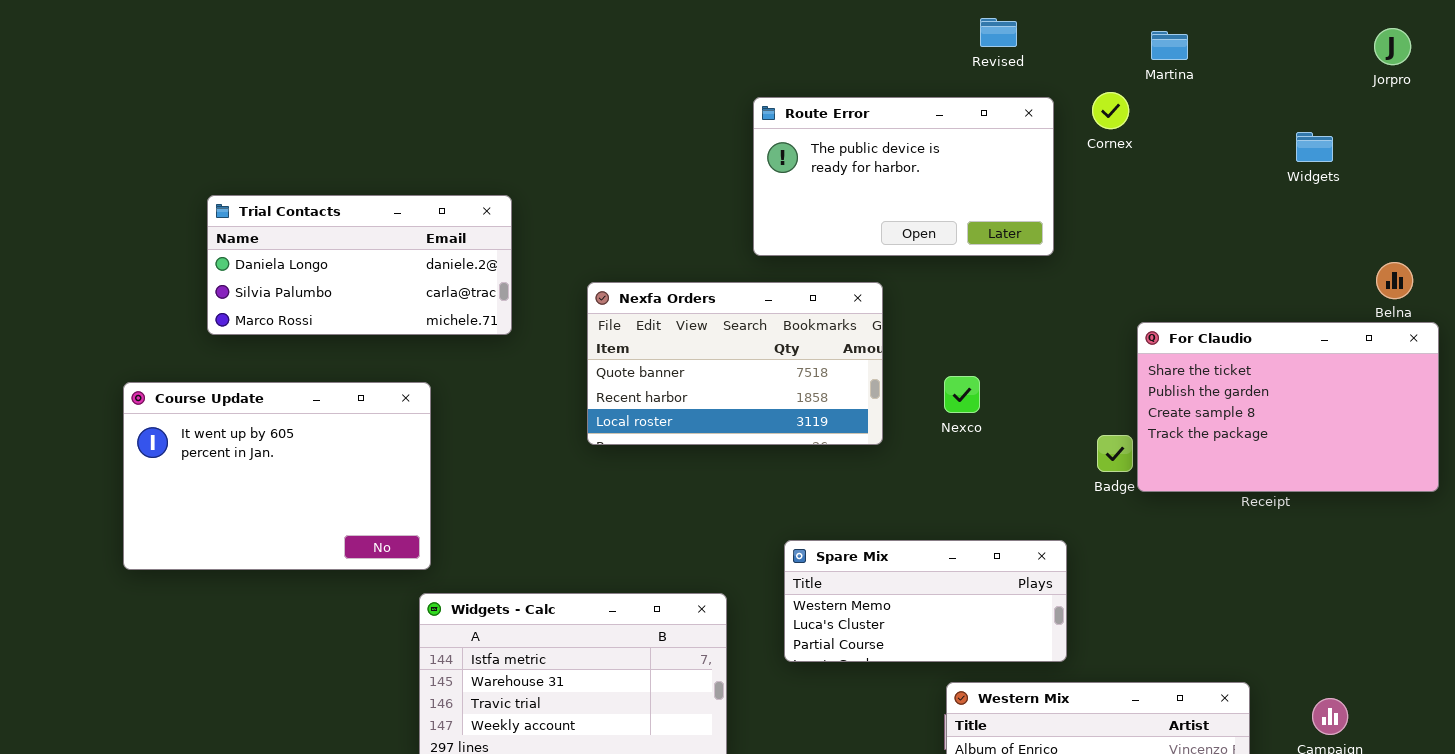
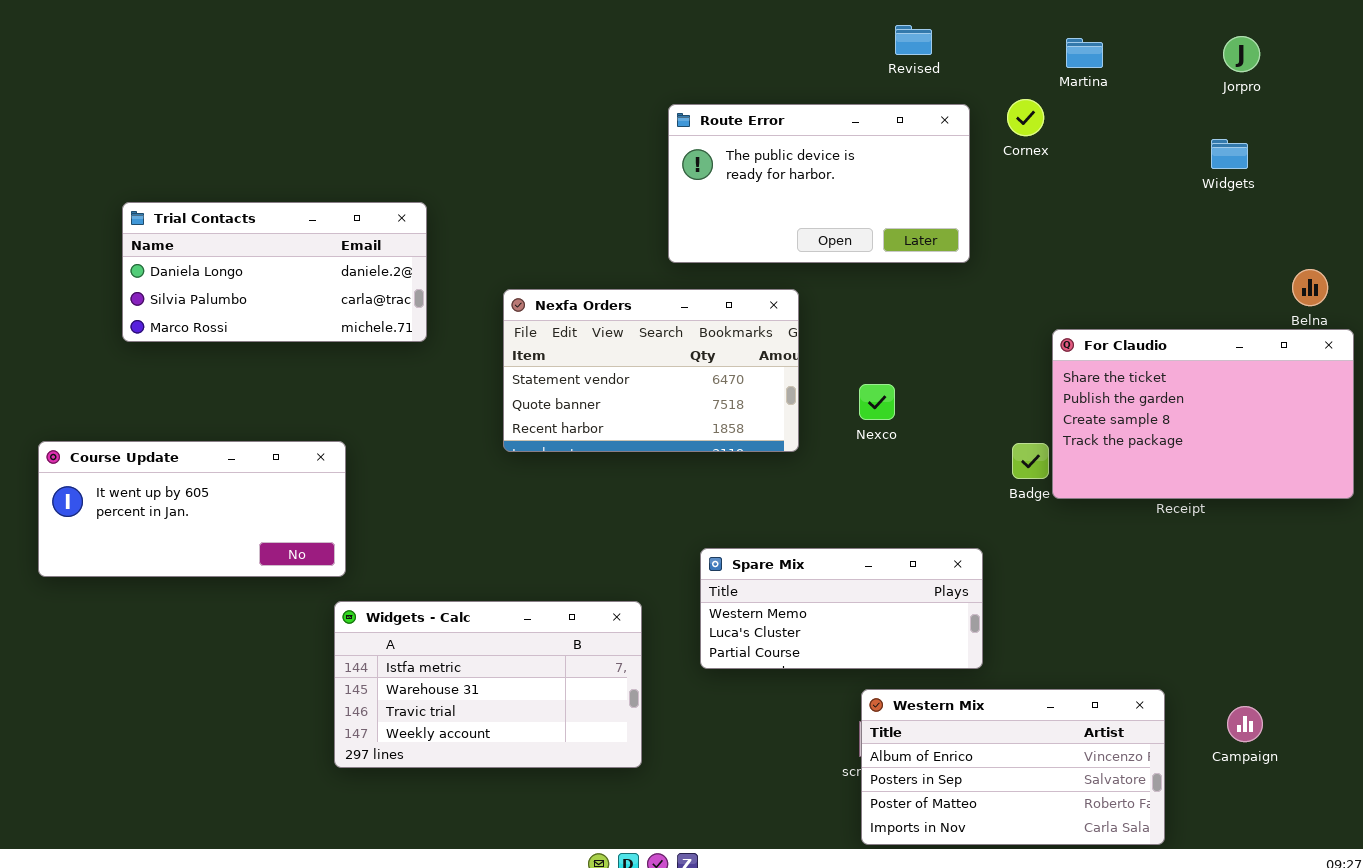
Jorpro: [1374,28,1411,65] -> [1223,36,1260,72], moved
Nexfa Orders: [587,282,883,445] -> [503,289,799,452], scrolled up 1 row
Course Update: [123,382,431,570] -> [38,441,346,577], resized

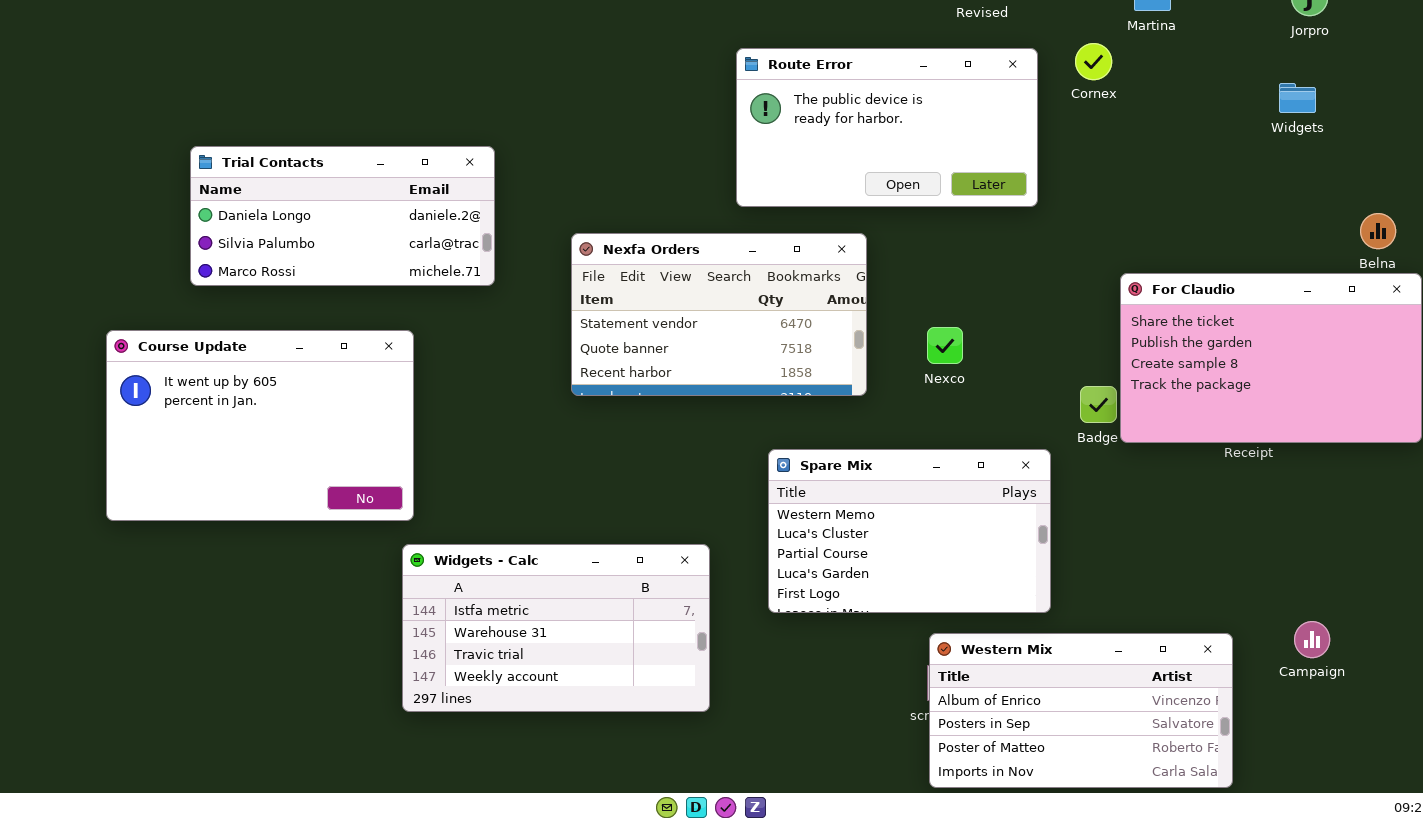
Course Update: [38,441,346,577] -> [106,330,414,521], resized
Spare Mix: [700,548,983,669] -> [768,449,1051,613], resized
Campaign: [1227,706,1263,742] -> [1294,621,1330,658], moved

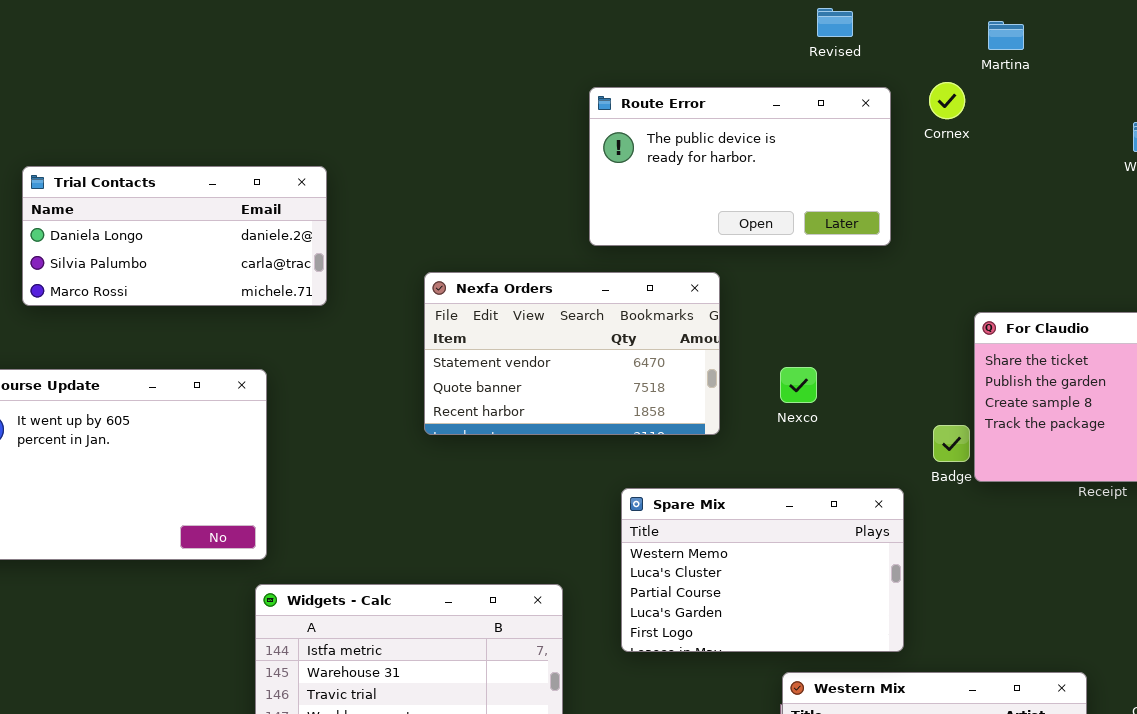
Trial Contacts: [190,146,495,286] -> [22,166,327,306], moved

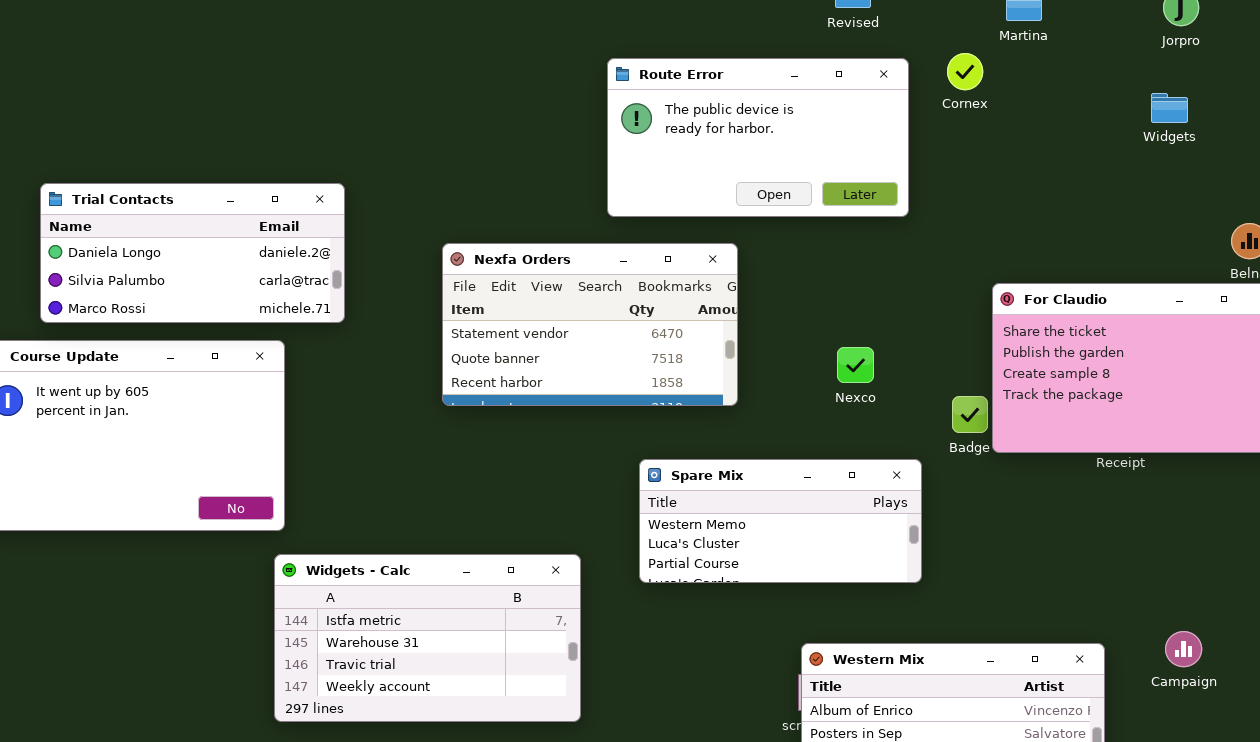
Trial Contacts: [22,166,327,306] -> [40,183,345,323], moved
Nexco: [780,367,817,403] -> [837,347,874,383], moved
Spare Mix: [621,488,904,652] -> [639,459,922,583], resized

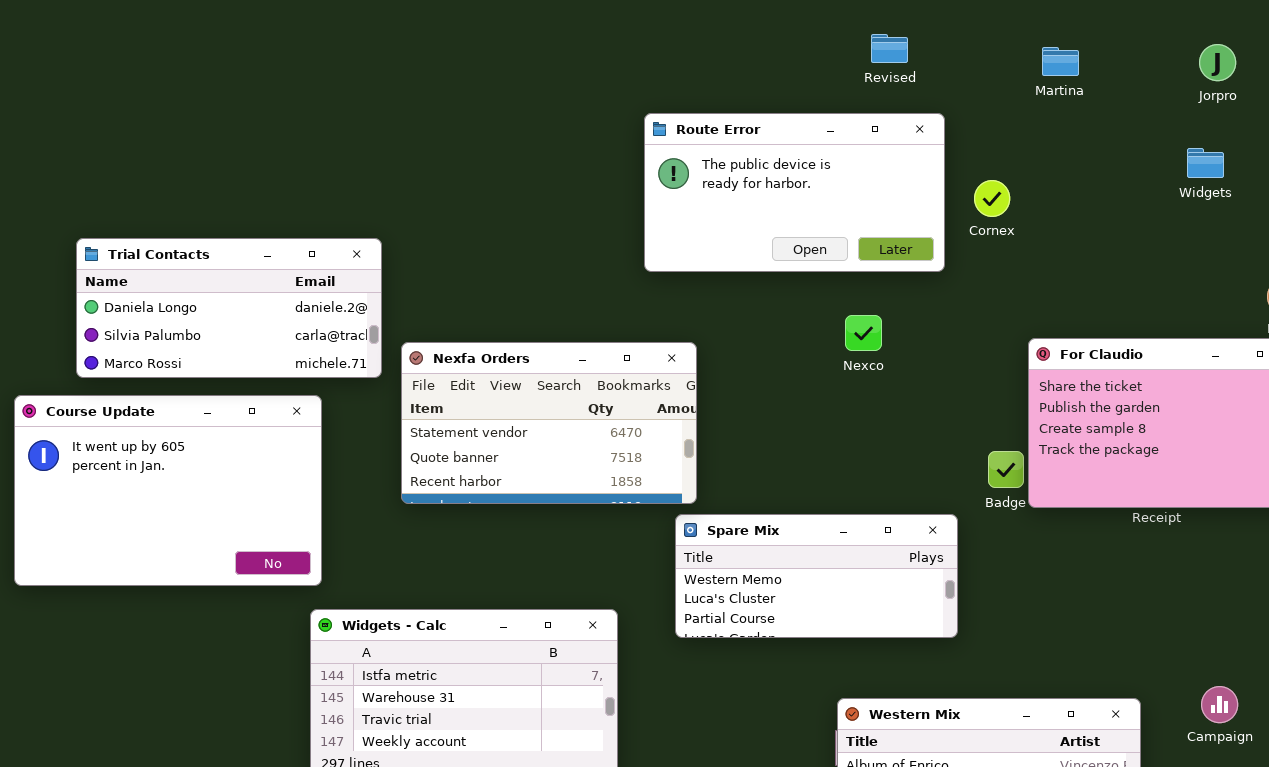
Cornex: [947,53,983,90] -> [974,180,1010,217], moved
Nexfa Orders: [442,243,738,406] -> [401,342,697,504], moved
Nexco: [837,347,874,383] -> [845,315,882,351], moved

